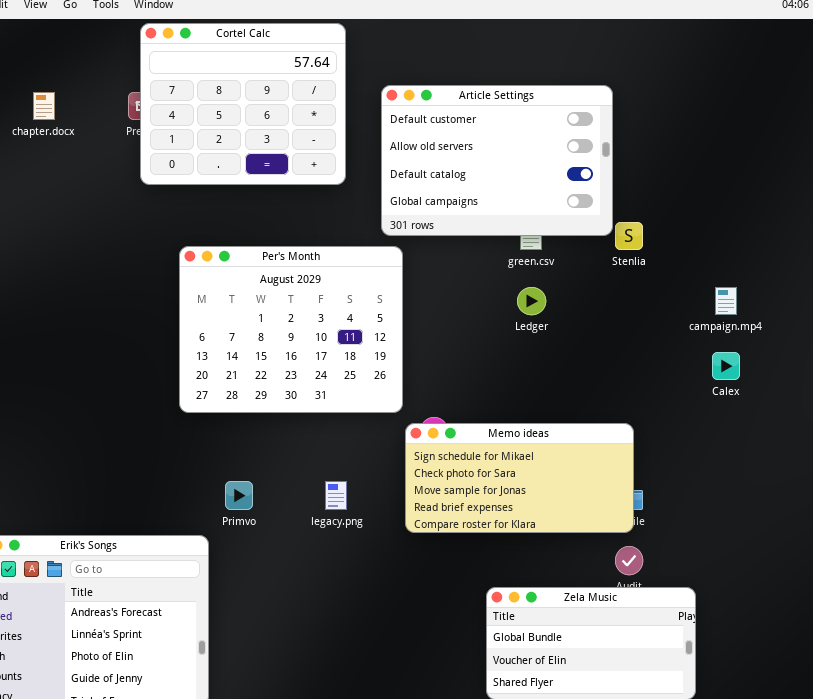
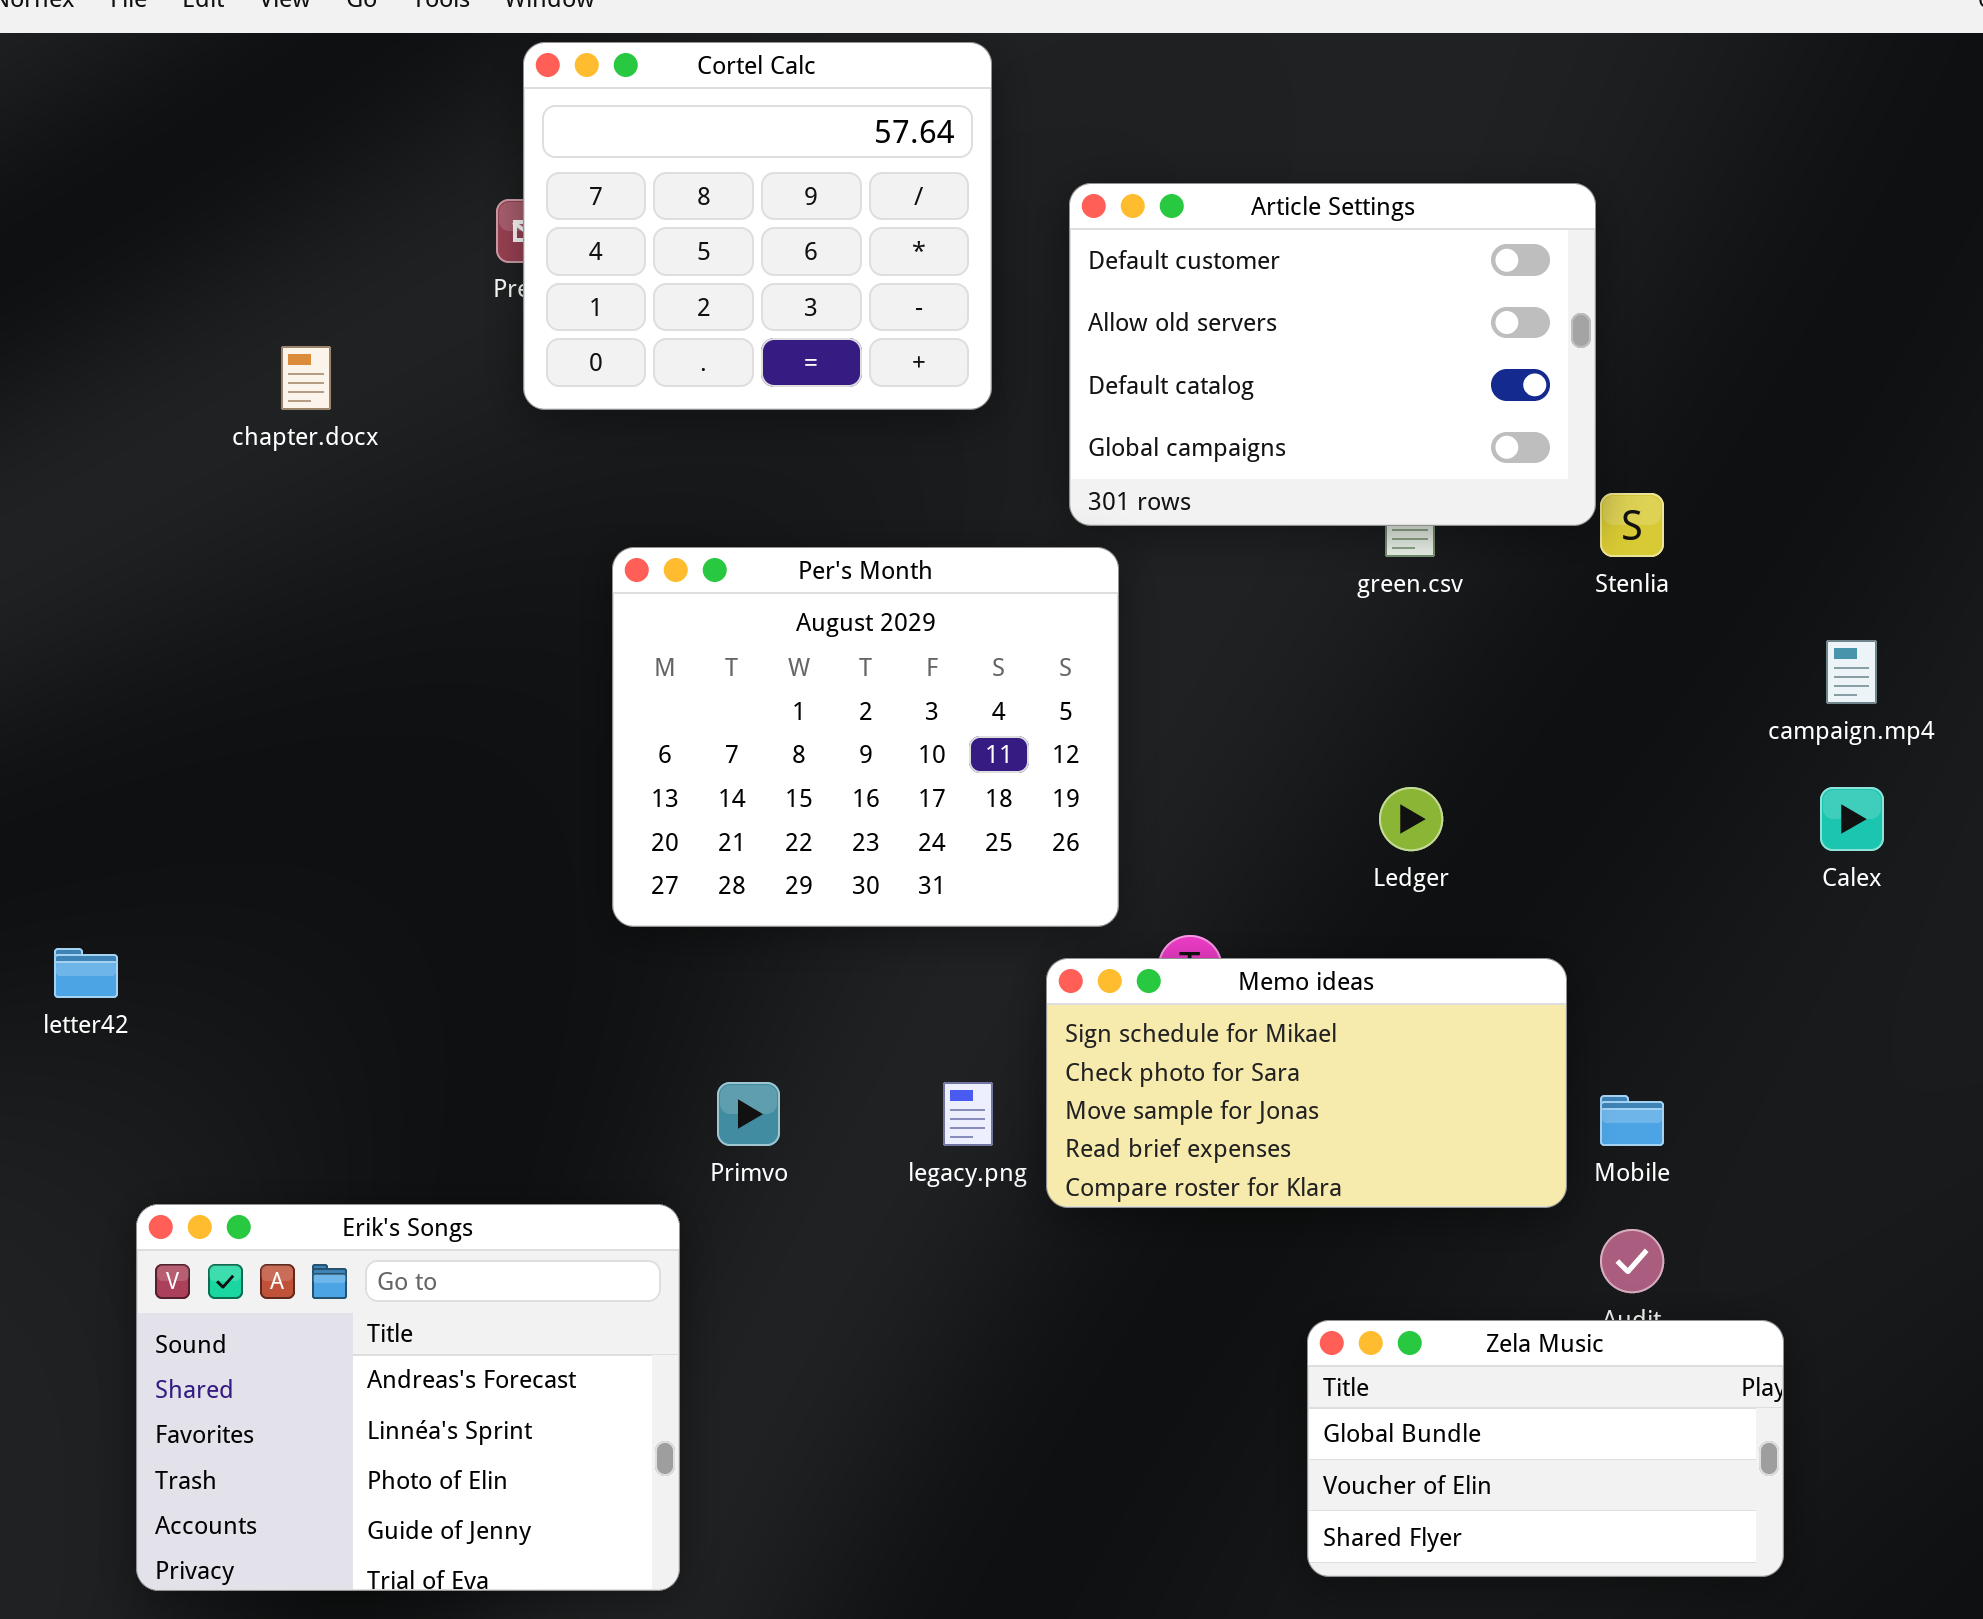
chapter.docx: [33,92,55,120] -> [281,346,331,410], moved
Ledger: [517,287,546,315] -> [1379,787,1443,851], moved
Memo ideas: [405,423,634,533] -> [1046,958,1567,1208], moved

